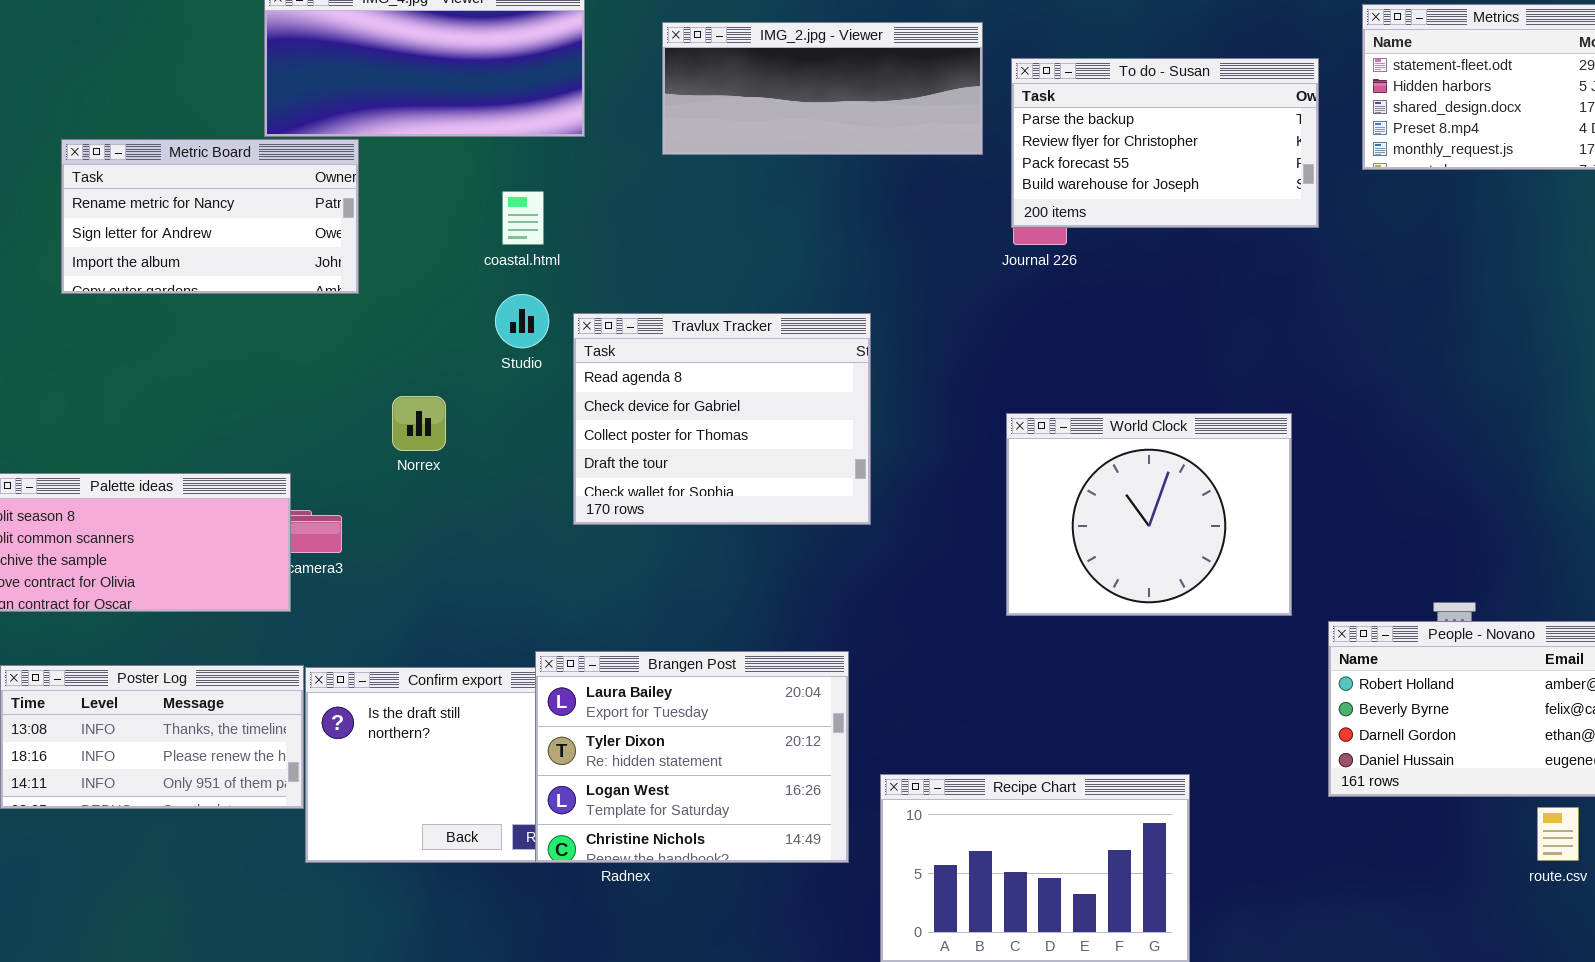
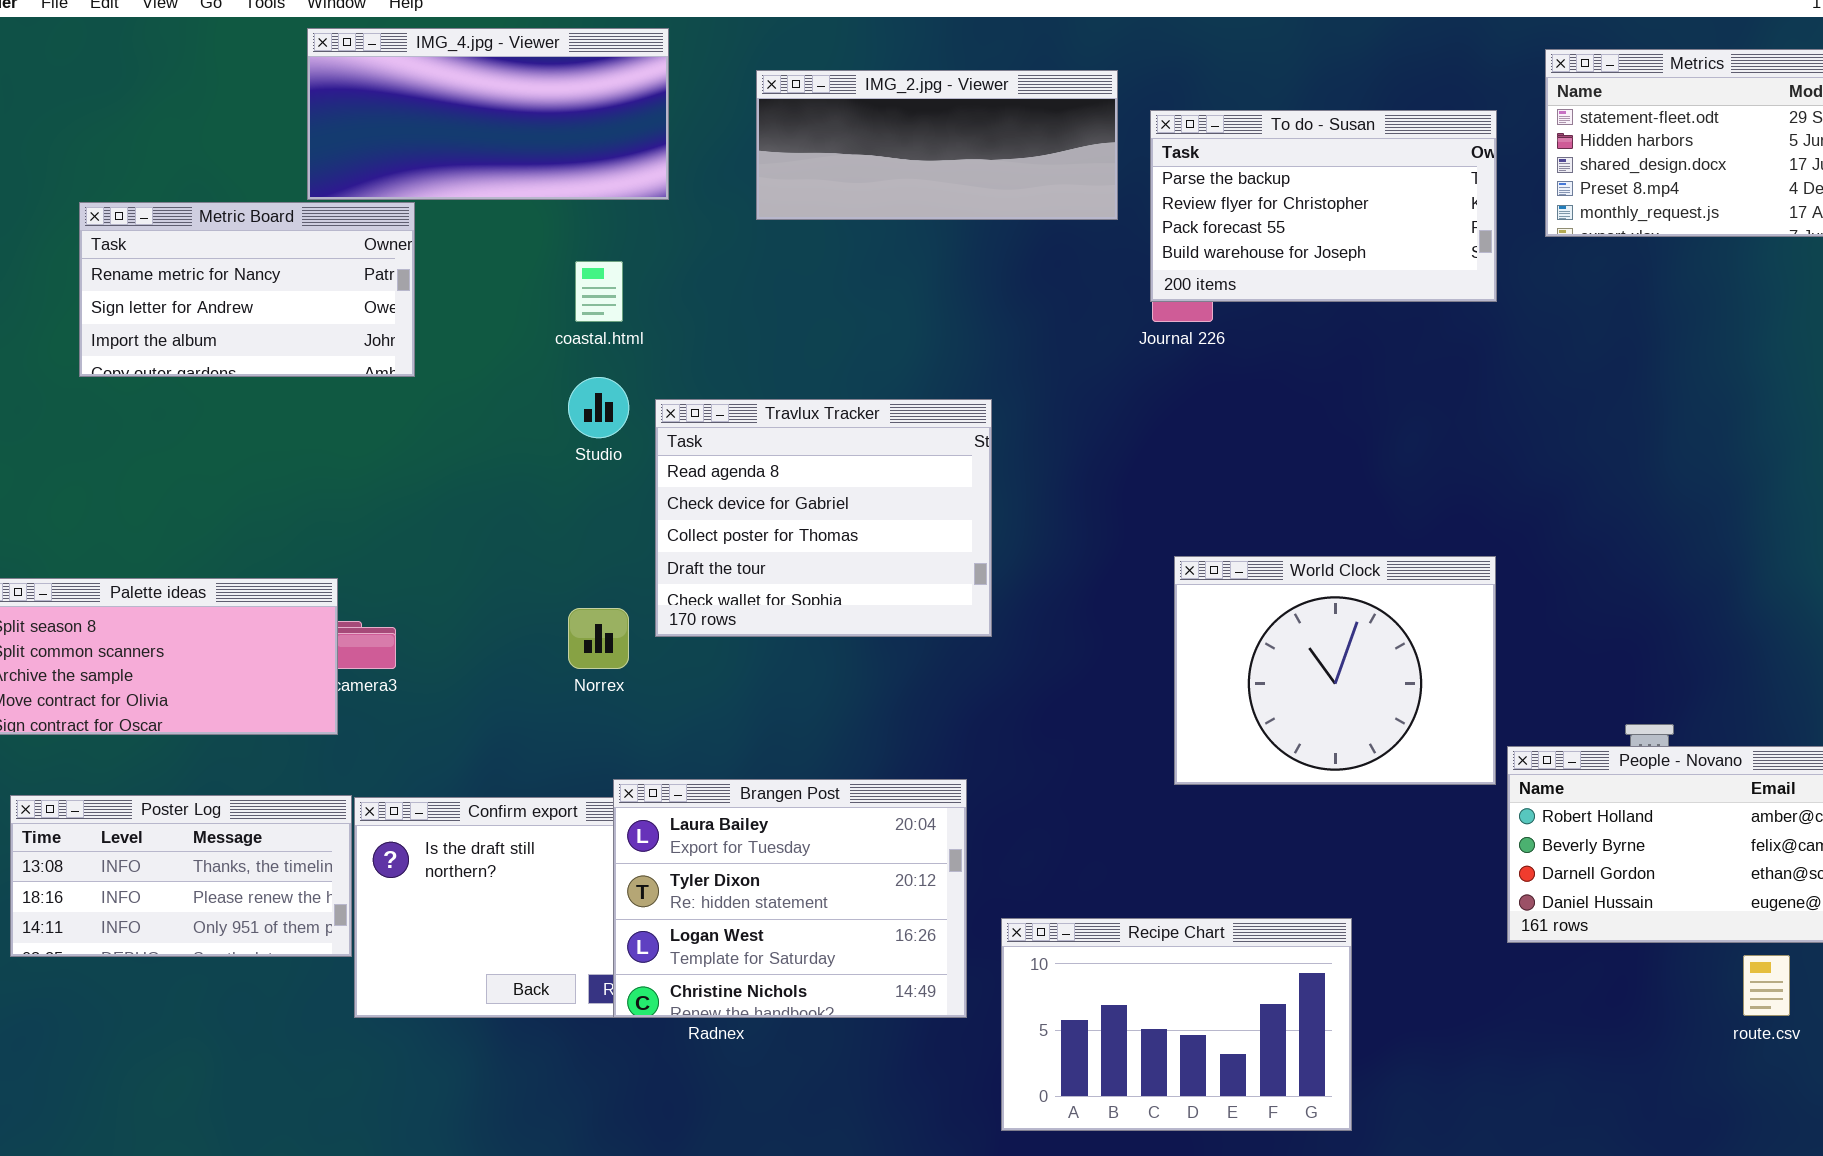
Norrex: [392,396,446,451] -> [568,608,629,669], moved
World Clock: [1006,413,1292,616] -> [1174,556,1496,785], moved

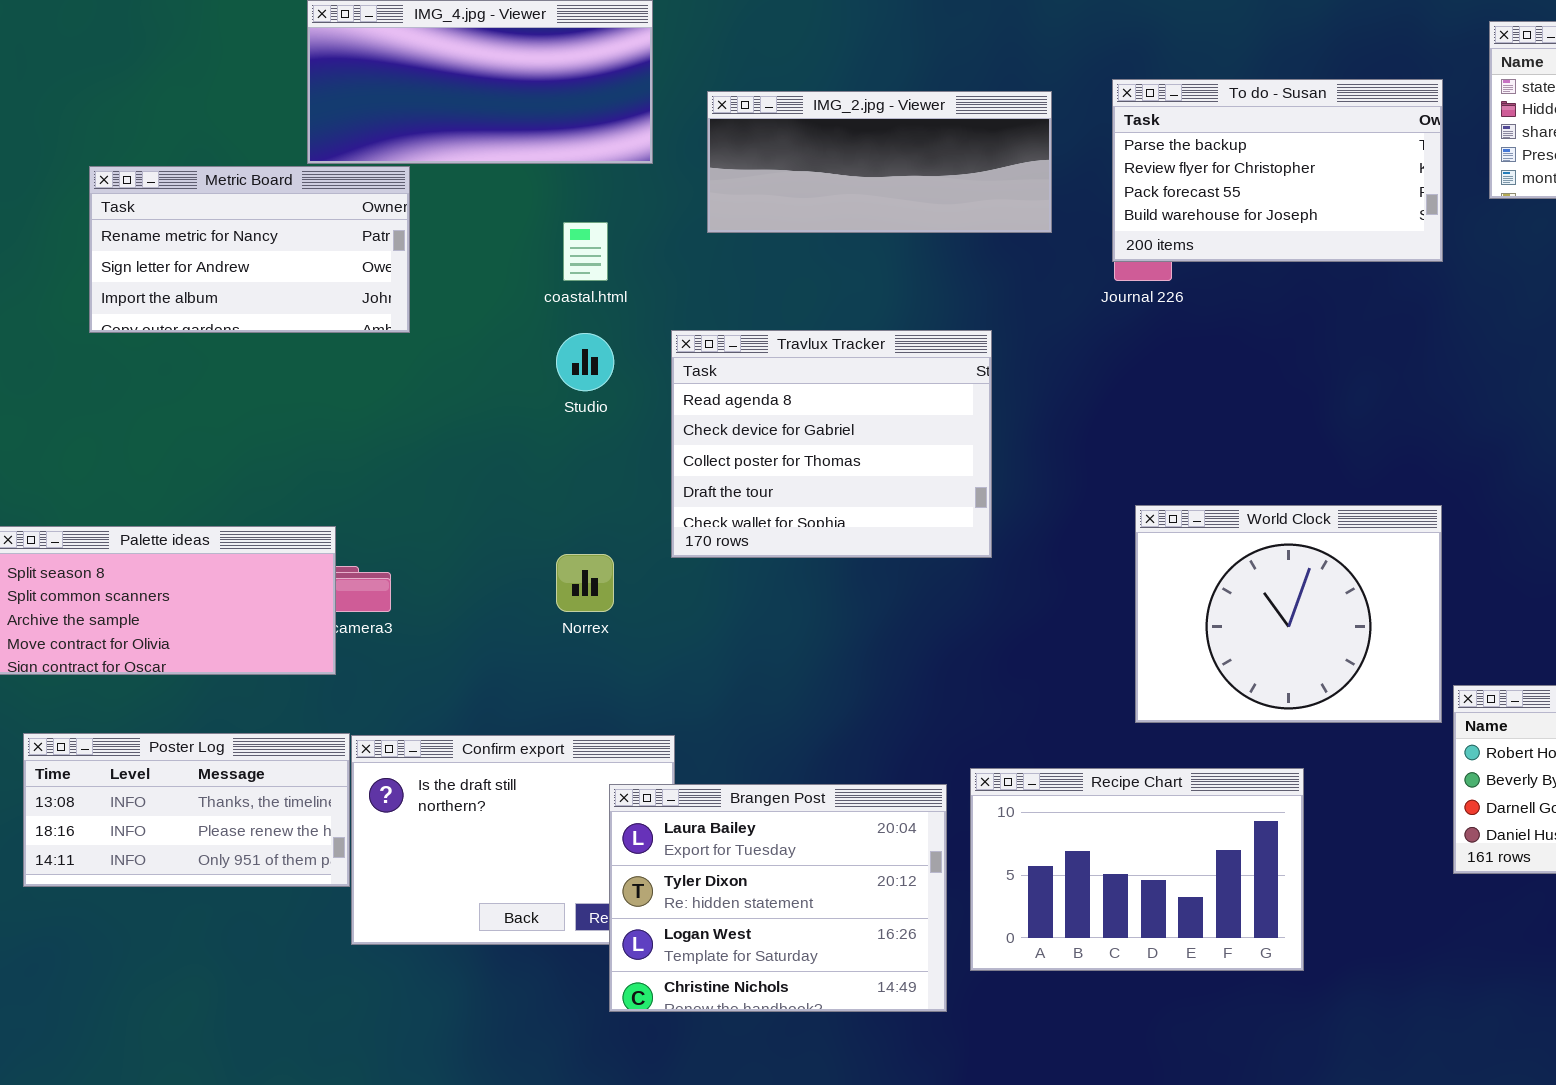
IMG_2.jpg - Viewer: [756,70,1118,220] -> [707,91,1052,233], moved
Travlux Tracker: [655,399,992,637] -> [671,330,992,558], moved
Brangen Post: [613,779,967,1018] -> [609,784,947,1012], moved
Recipe Chart: [1001,918,1352,1131] -> [970,768,1304,971], moved

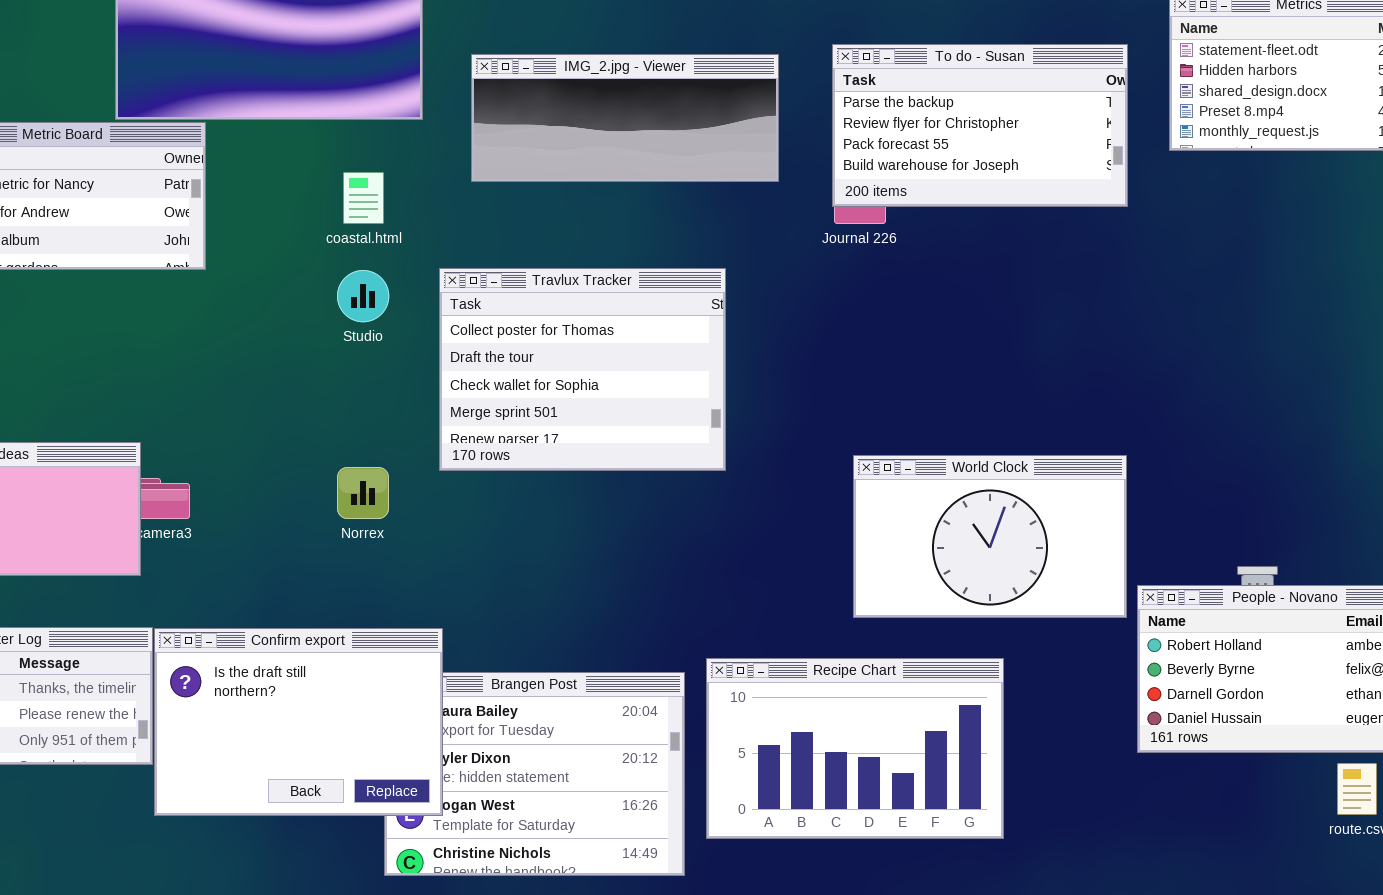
Travlux Tracker: [671,330,992,558] -> [439,268,726,471], scrolled down 2 rows
World Clock: [1135,505,1442,723] -> [853,455,1127,618], resized
Confirm export: [351,735,675,945] -> [154,628,443,816], raised

